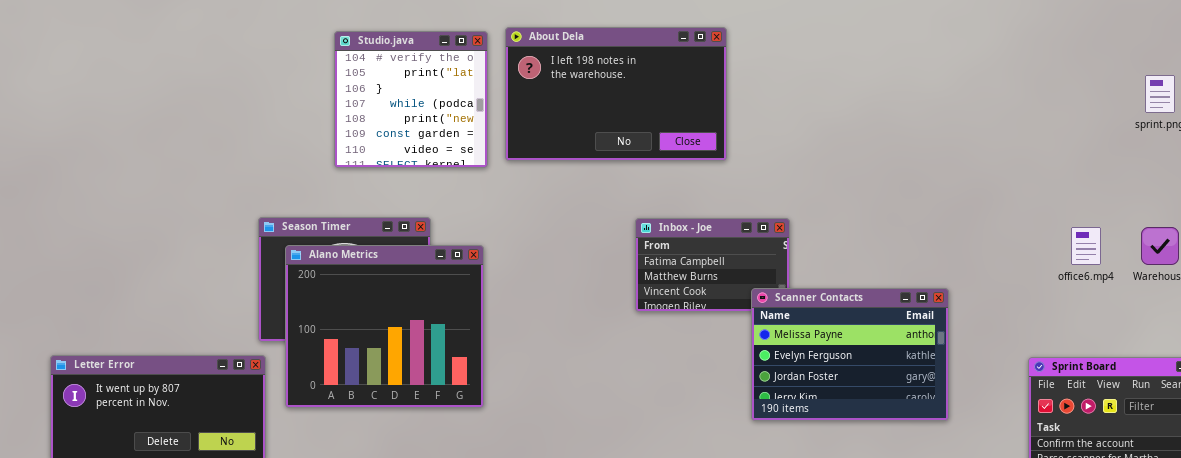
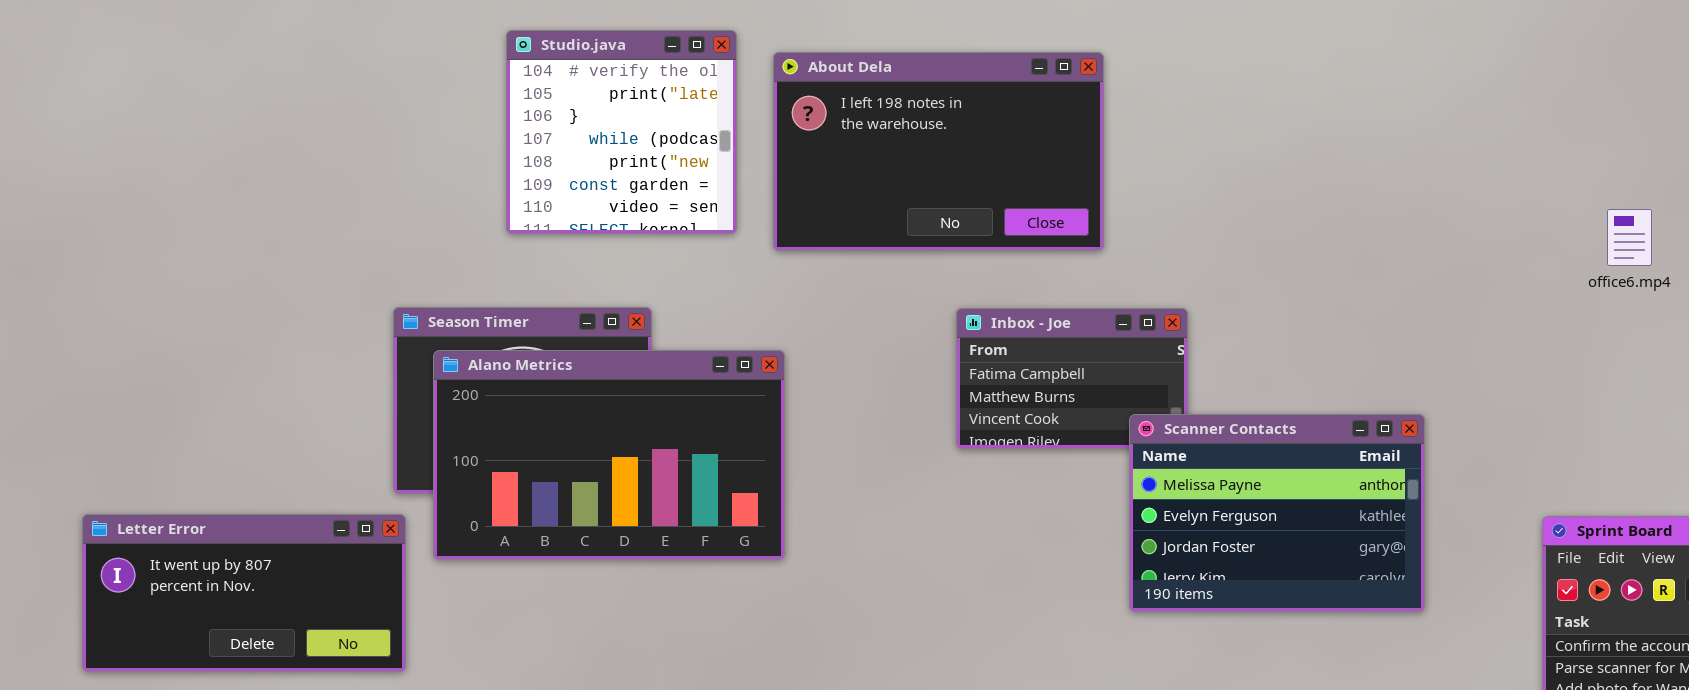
About Dela: [505,27,727,161] -> [773,52,1104,251], moved
office6.mp4: [1071,227,1101,265] -> [1607,209,1652,266], moved
Alano Metrics: [285,245,484,408] -> [433,350,785,560], resized

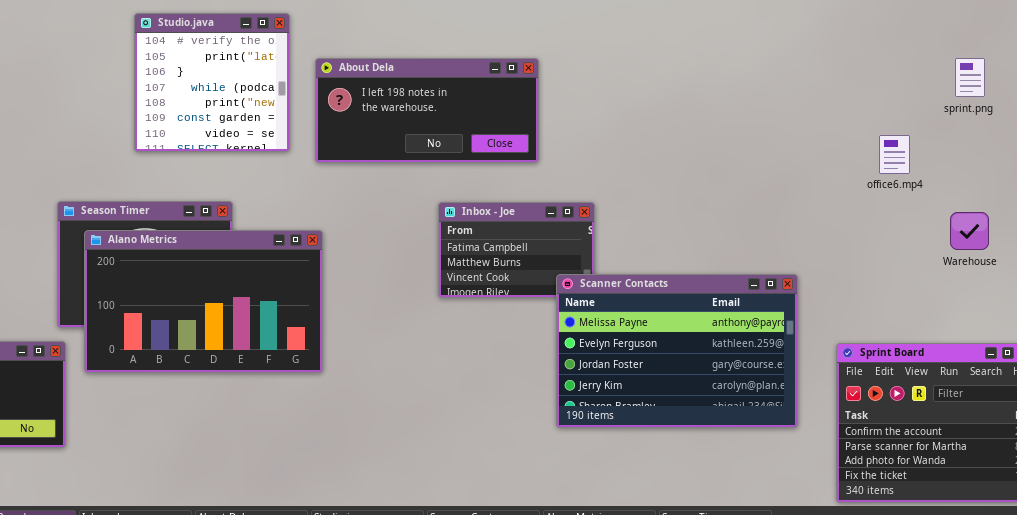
About Dela: [773,52,1104,251] -> [315,58,539,163], resized
Scanner Contacts: [1129,414,1425,612] -> [556,274,798,428], resized

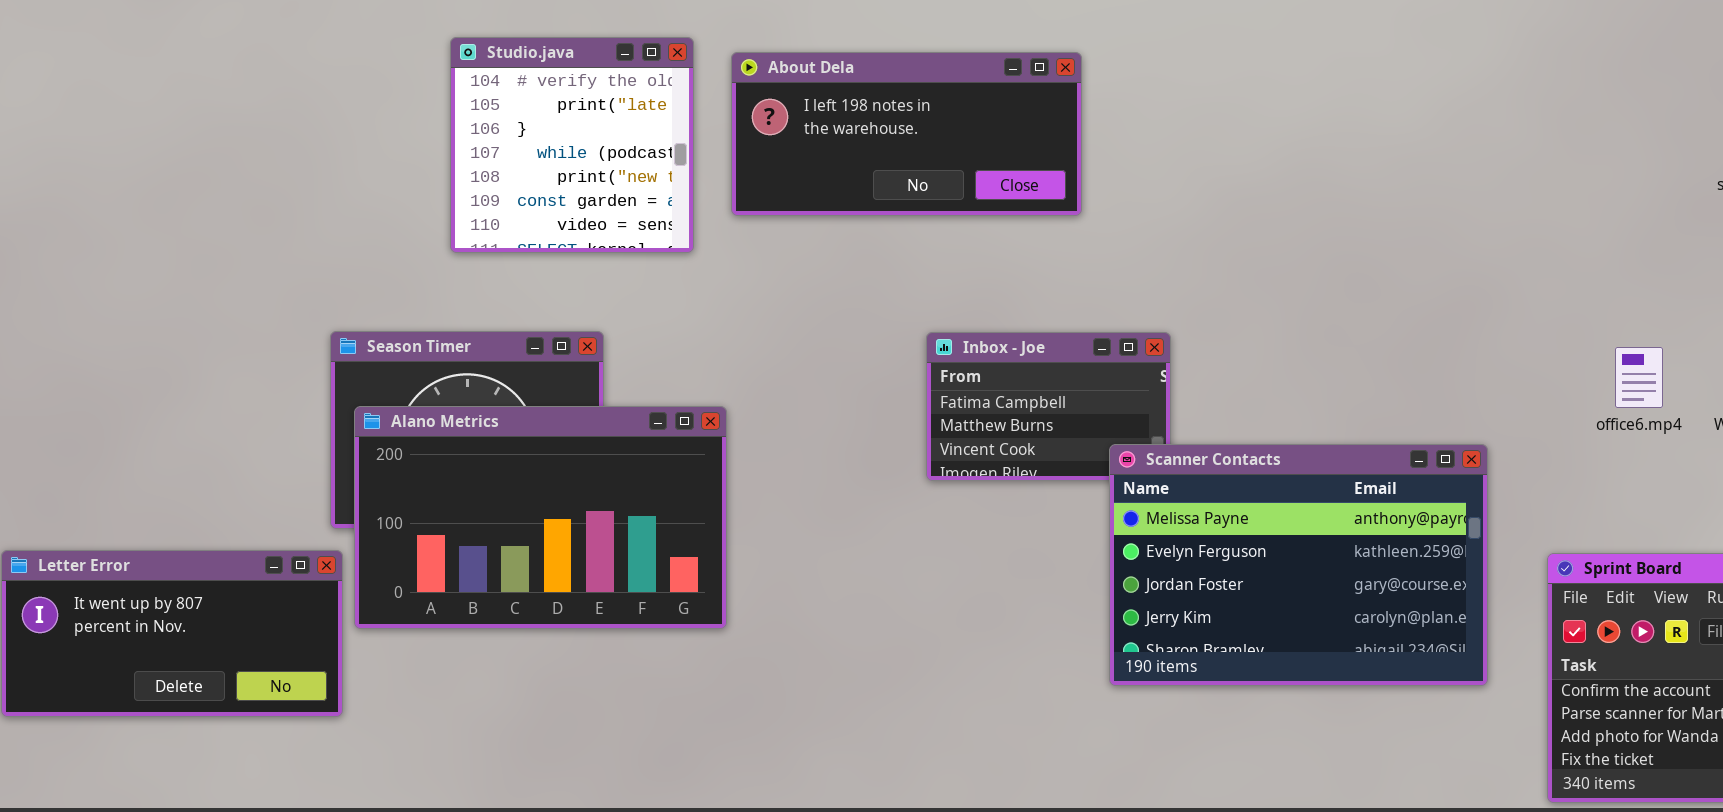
About Dela: [315,58,539,163] -> [731,52,1082,216], moved
office6.mp4: [879,135,910,174] -> [1615,347,1663,408], moved
Alano Metrics: [84,230,323,373] -> [354,406,727,629], moved

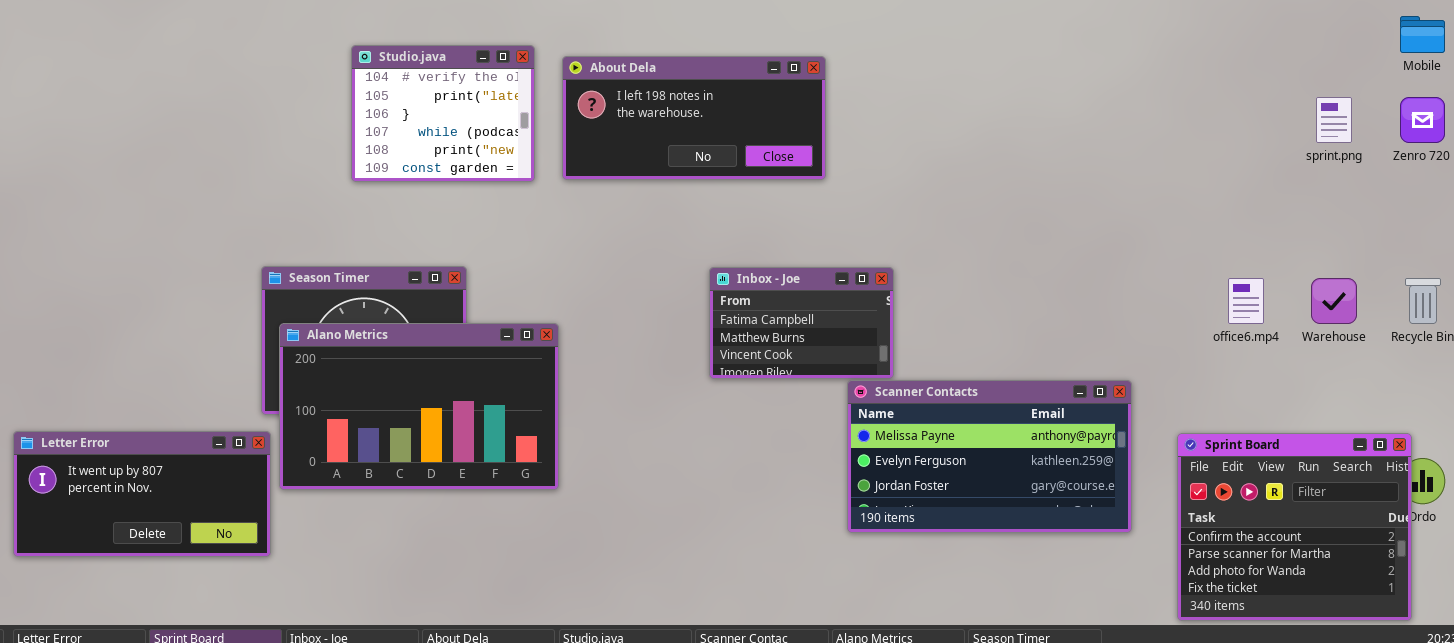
Studio.java: [450,37,694,253] -> [351,45,535,182], resized
Scanner Contacts: [1109,444,1488,686] -> [847,380,1132,533], resized

